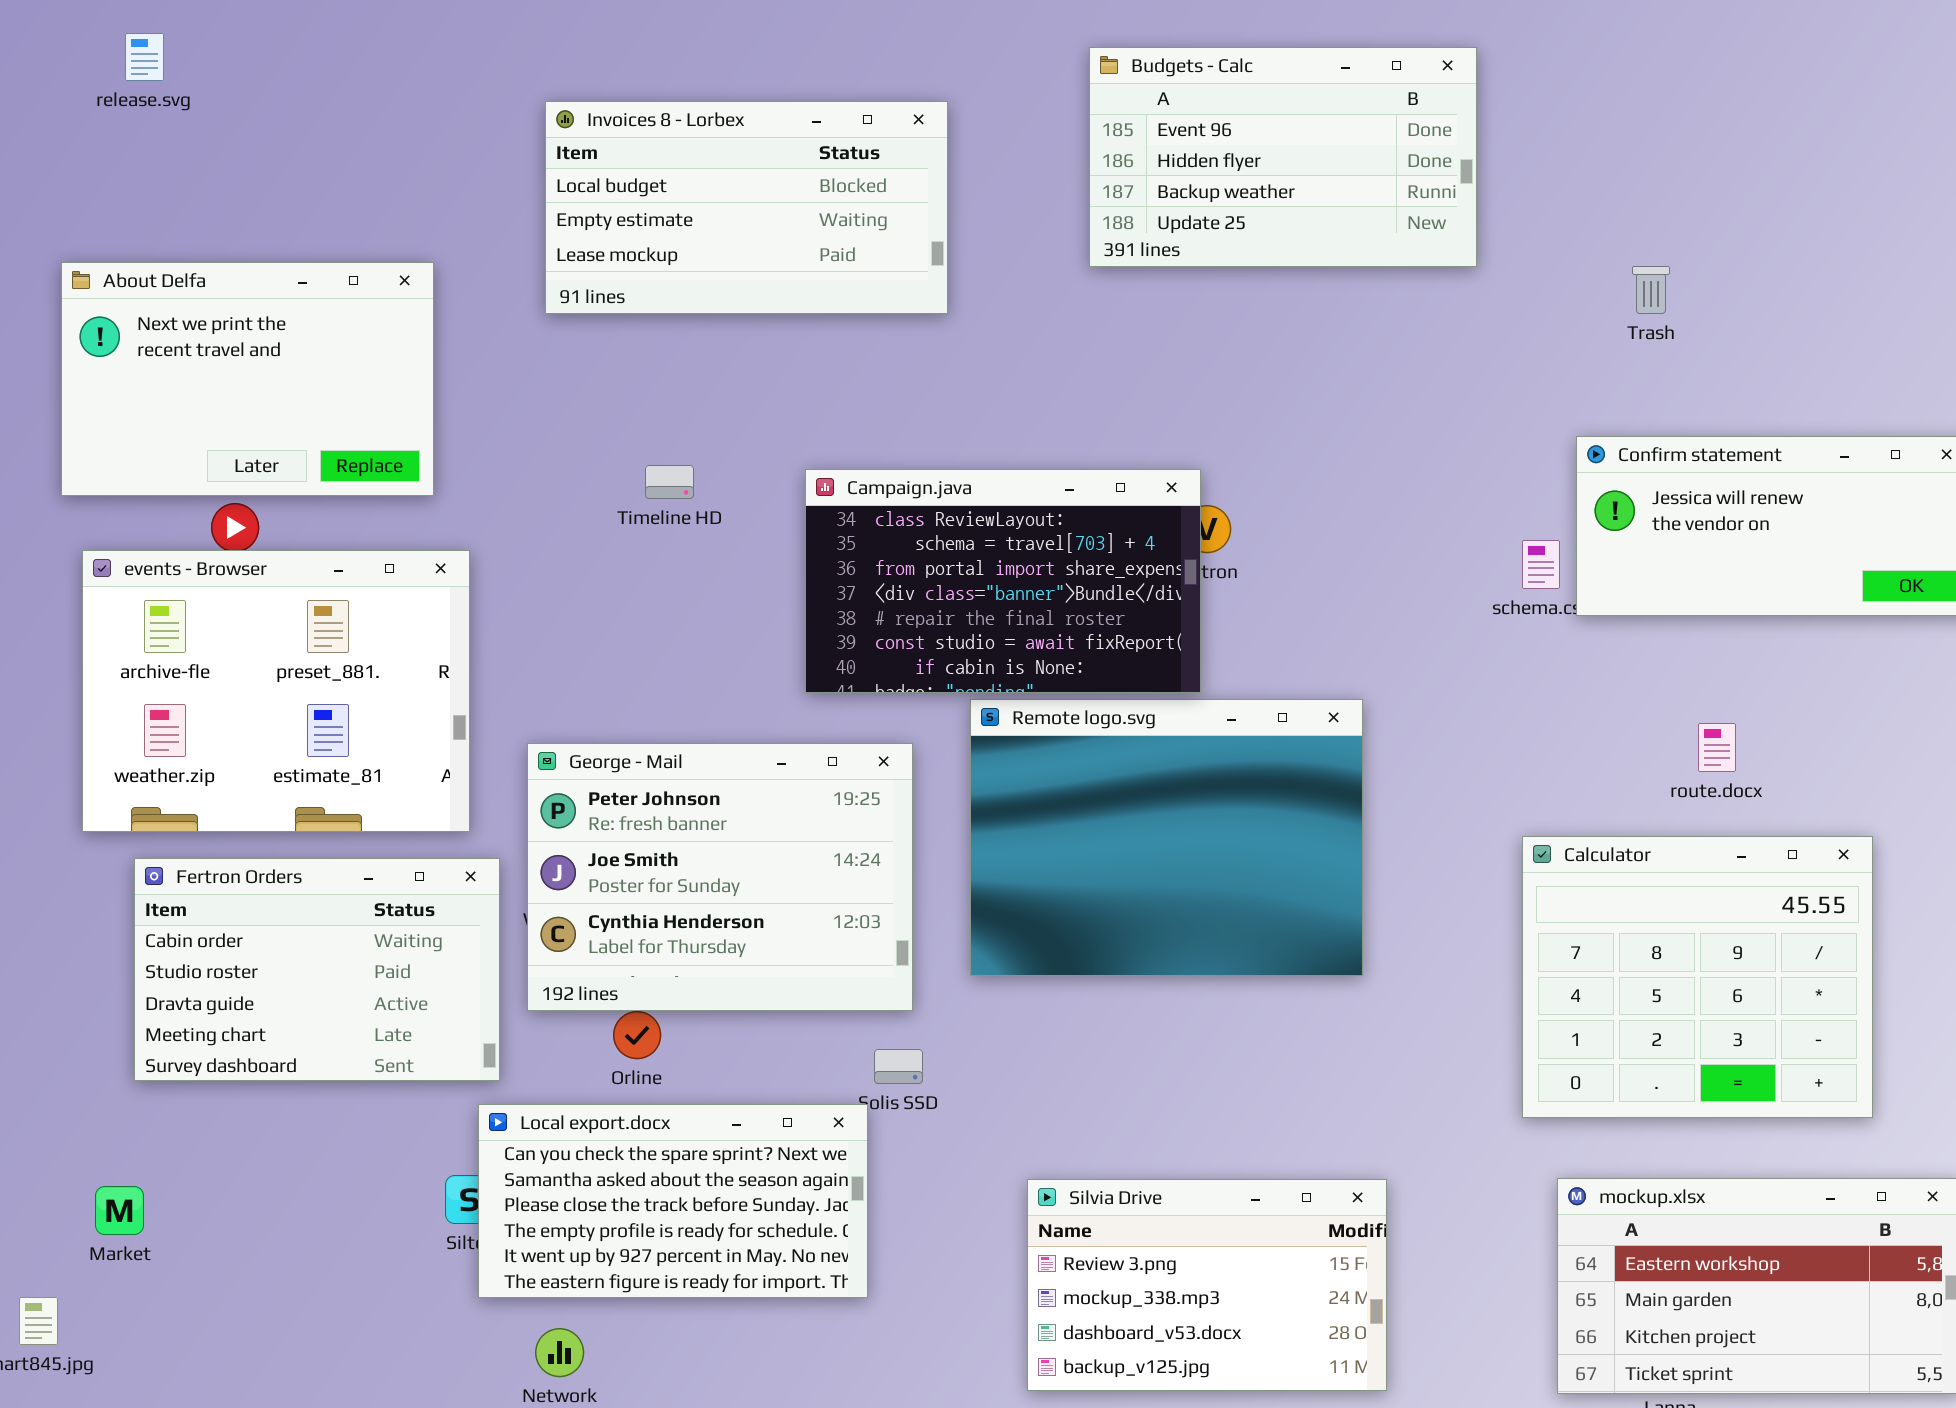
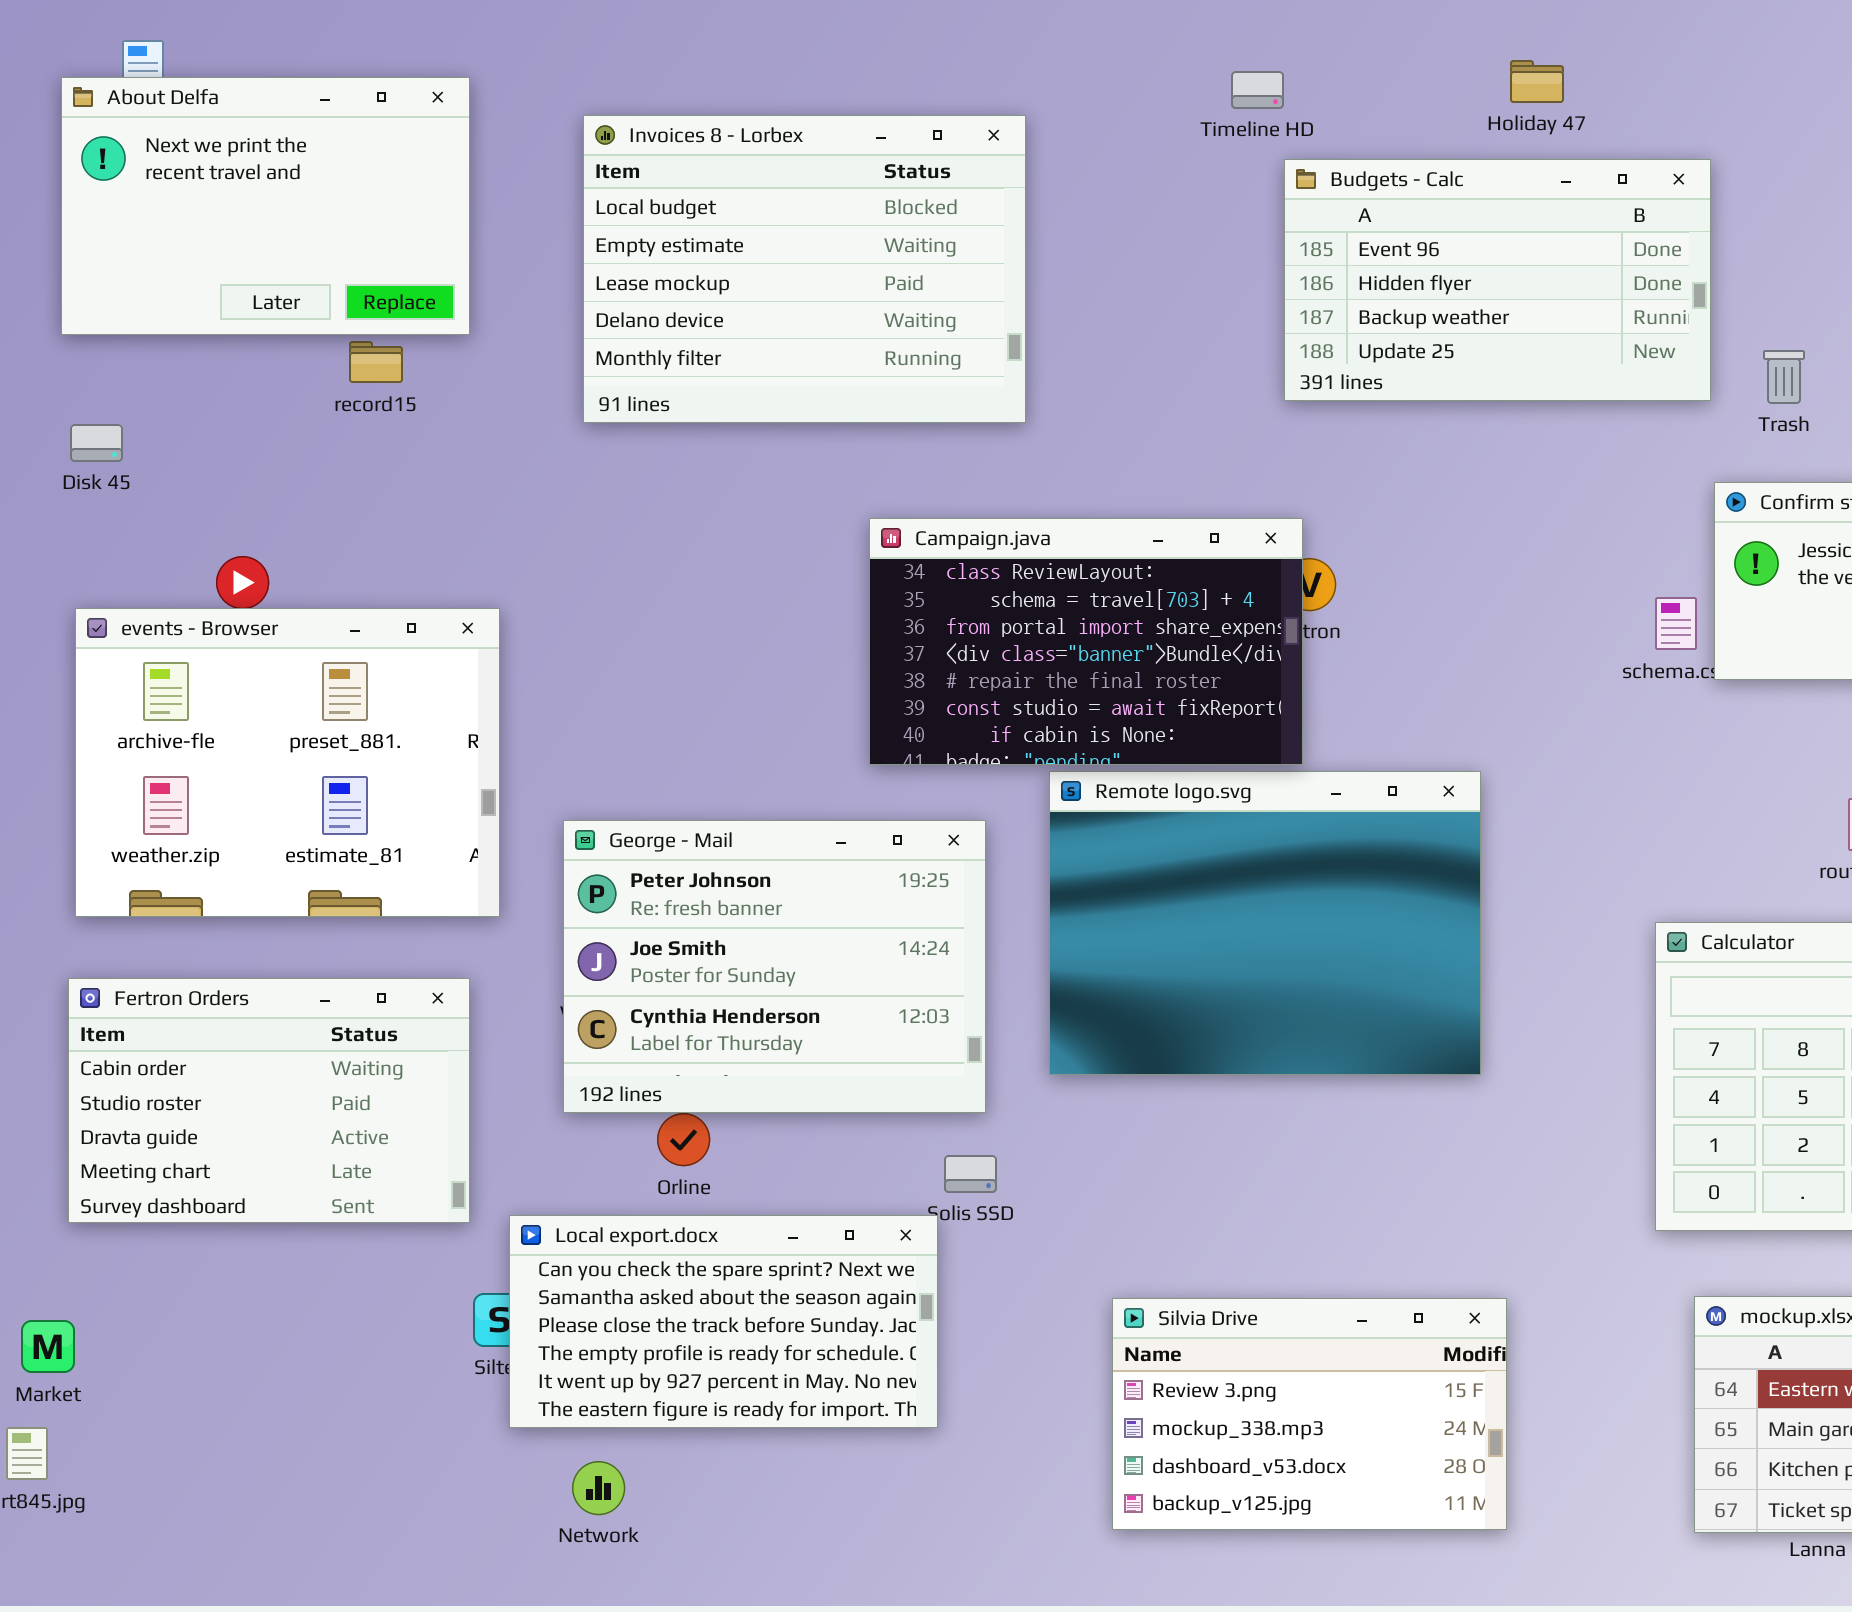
Budgets - Calc: [1089,47,1477,267] -> [1284,159,1711,401], moved
Invoices 8 - Lorbex: [545,101,948,314] -> [583,115,1026,423], resized
About Delfa: [61,262,434,496] -> [61,77,470,335], moved
Trash: [1632,266,1670,314] -> [1763,350,1805,404], moved
Timeline HD: [645,465,694,499] -> [1231,71,1284,109], moved
Fertron Orders: [134,858,500,1081] -> [68,978,470,1223], moved
Market: [95,1186,144,1235] -> [21,1320,75,1373], moved

